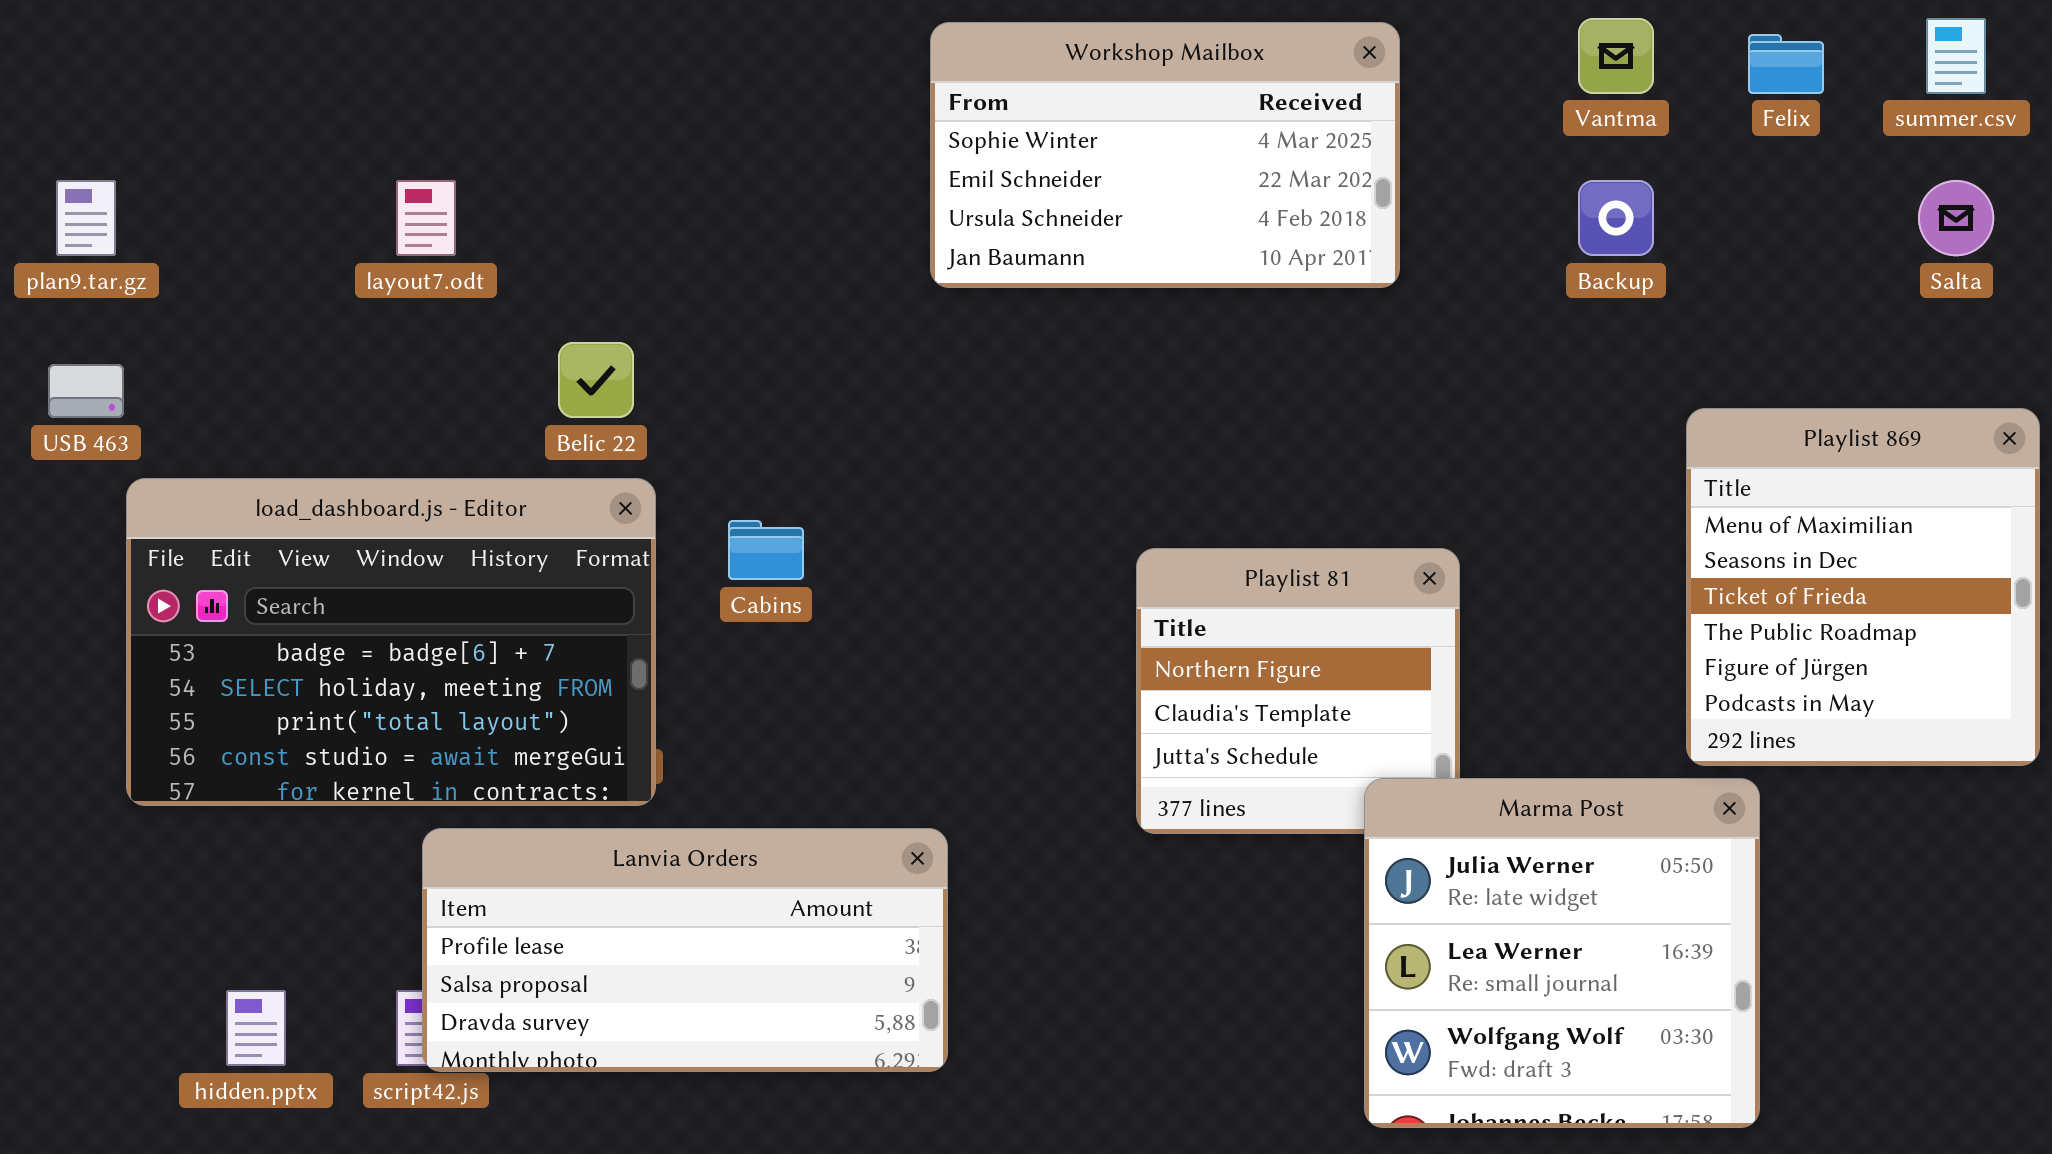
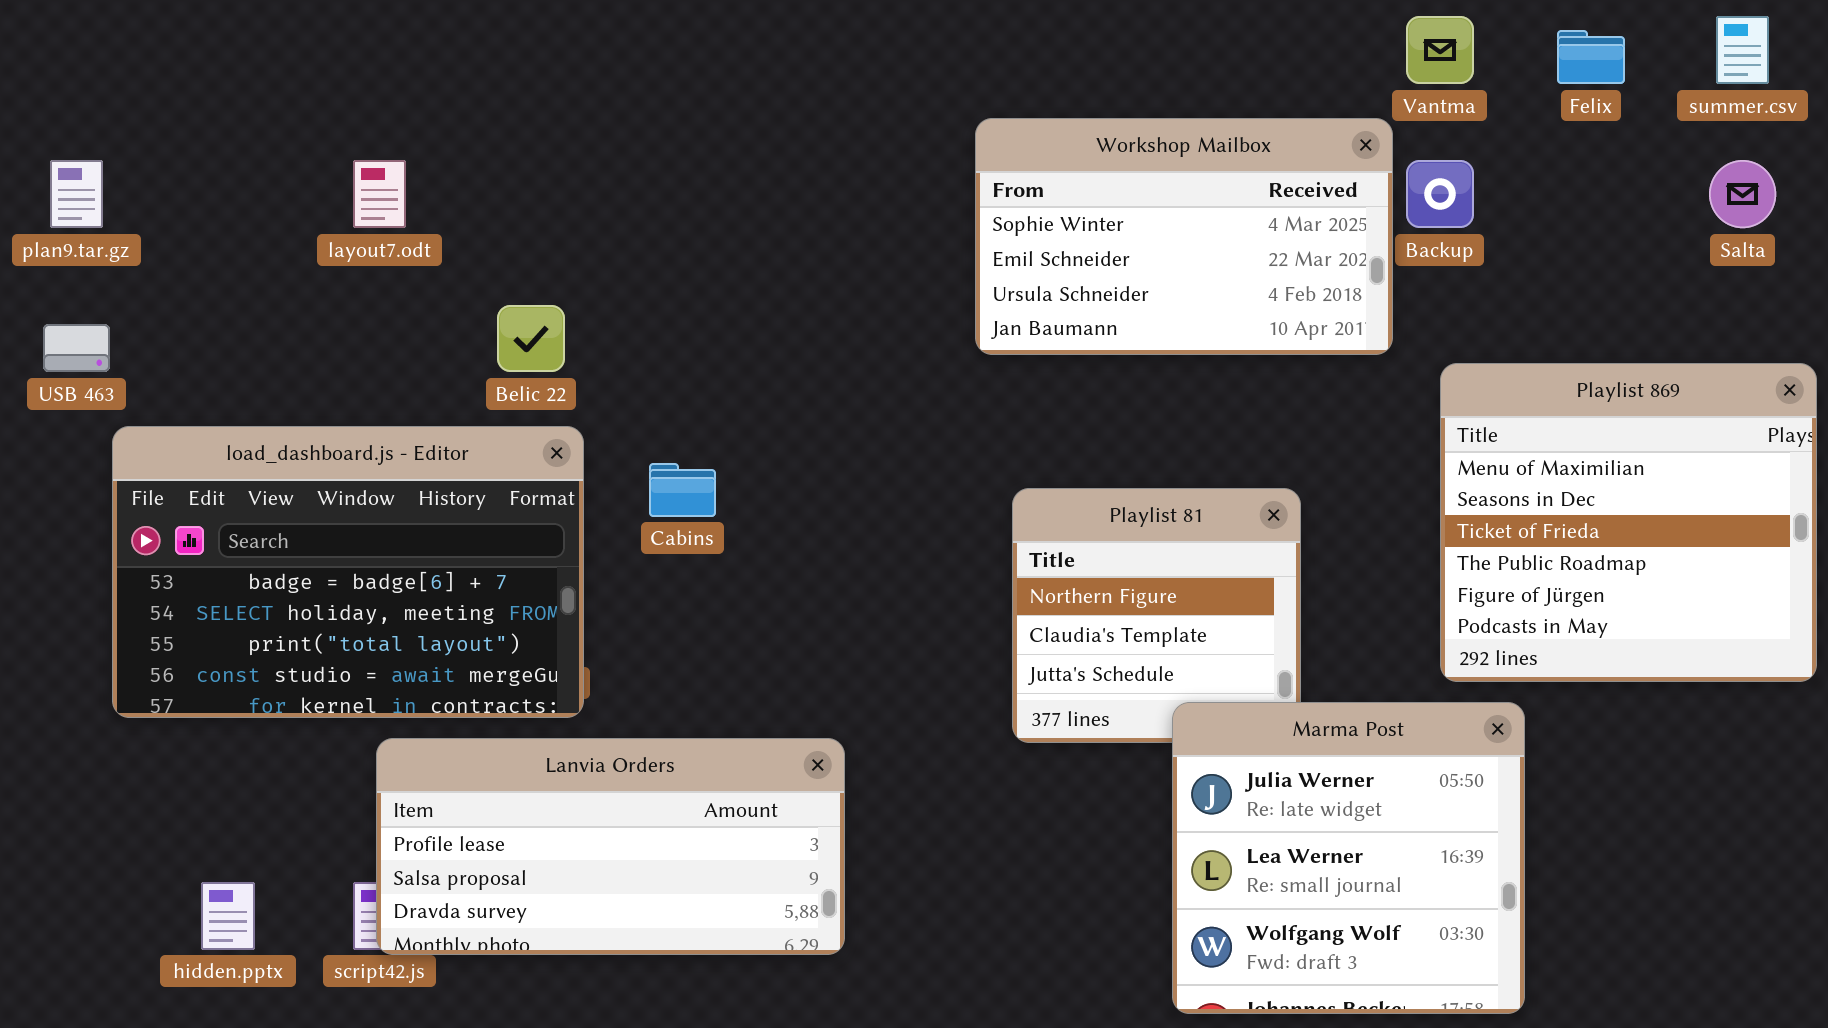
Workshop Mailbox: [930,22,1400,288] -> [975,118,1393,355], moved
Playlist 869: [1686,408,2040,766] -> [1440,363,1817,682], resized
Marma Post: [1364,778,1760,1128] -> [1172,702,1525,1014], moved

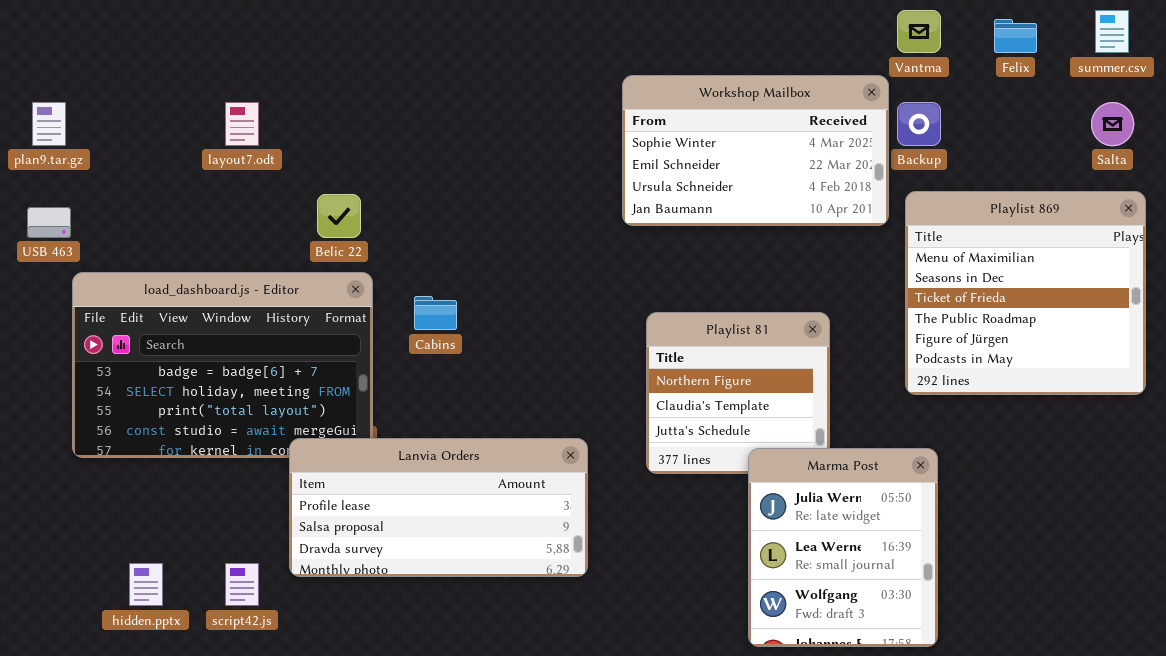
Playlist 869: [1440,363,1817,682] -> [905,191,1146,395], moved
Marma Post: [1172,702,1525,1014] -> [748,448,938,647], resized
Lanvia Orders: [376,738,845,955] -> [289,438,588,577], moved

